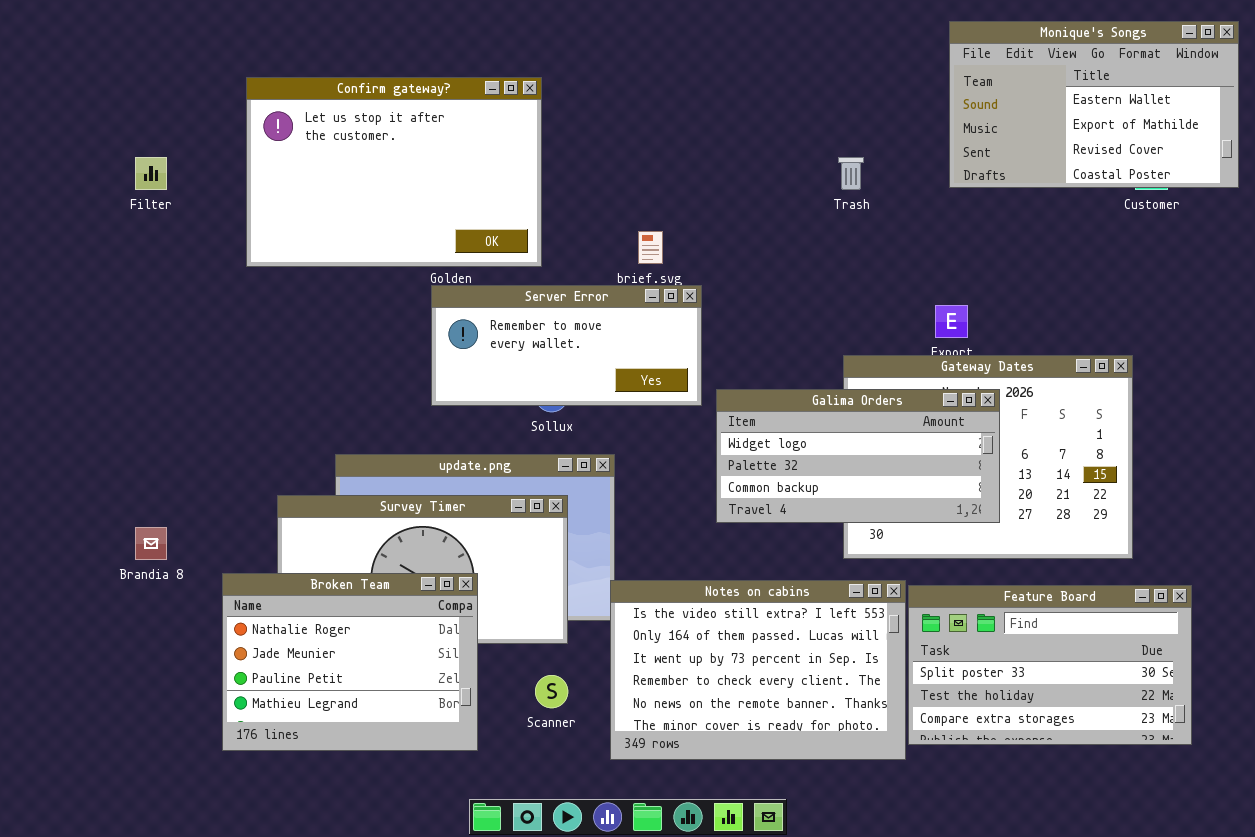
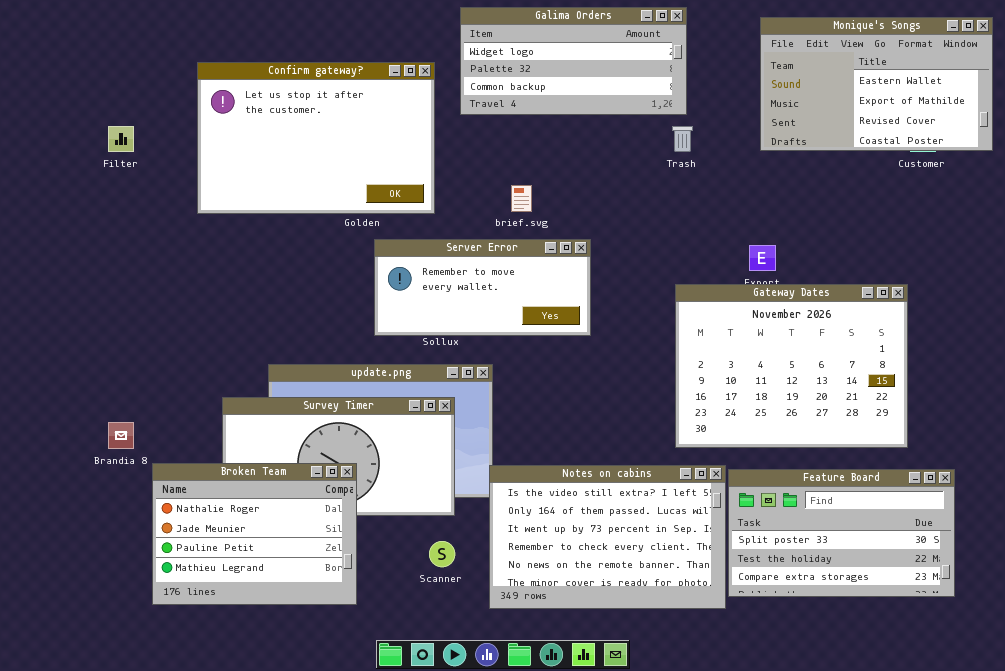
Server Error: [431,285,702,406] -> [374,239,591,336], moved
Galima Orders: [716,389,1000,523] -> [460,7,687,115], moved
Broken Team: [222,573,478,751] -> [152,463,357,605], moved

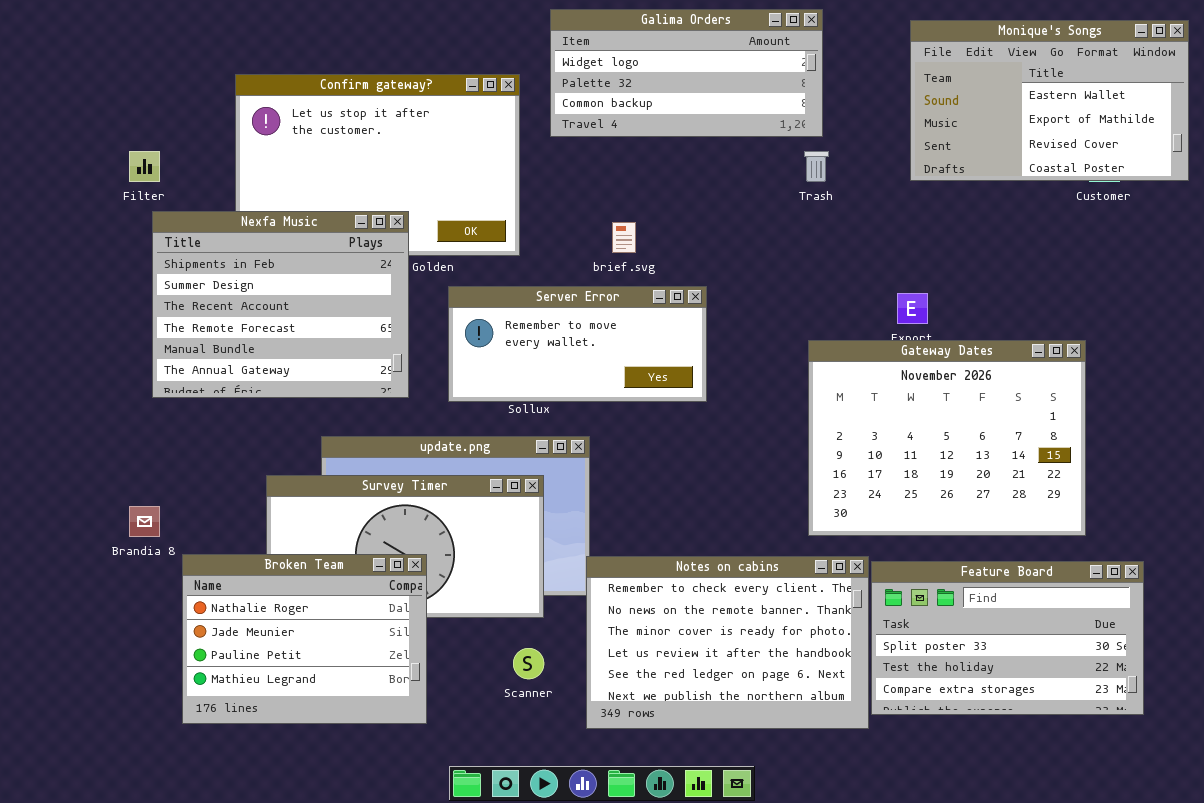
Nexfa Music: none -> [152,211,409,398], opened
Notes on cabins: [489,465,726,609] -> [586,556,869,729], scrolled down 3 rows

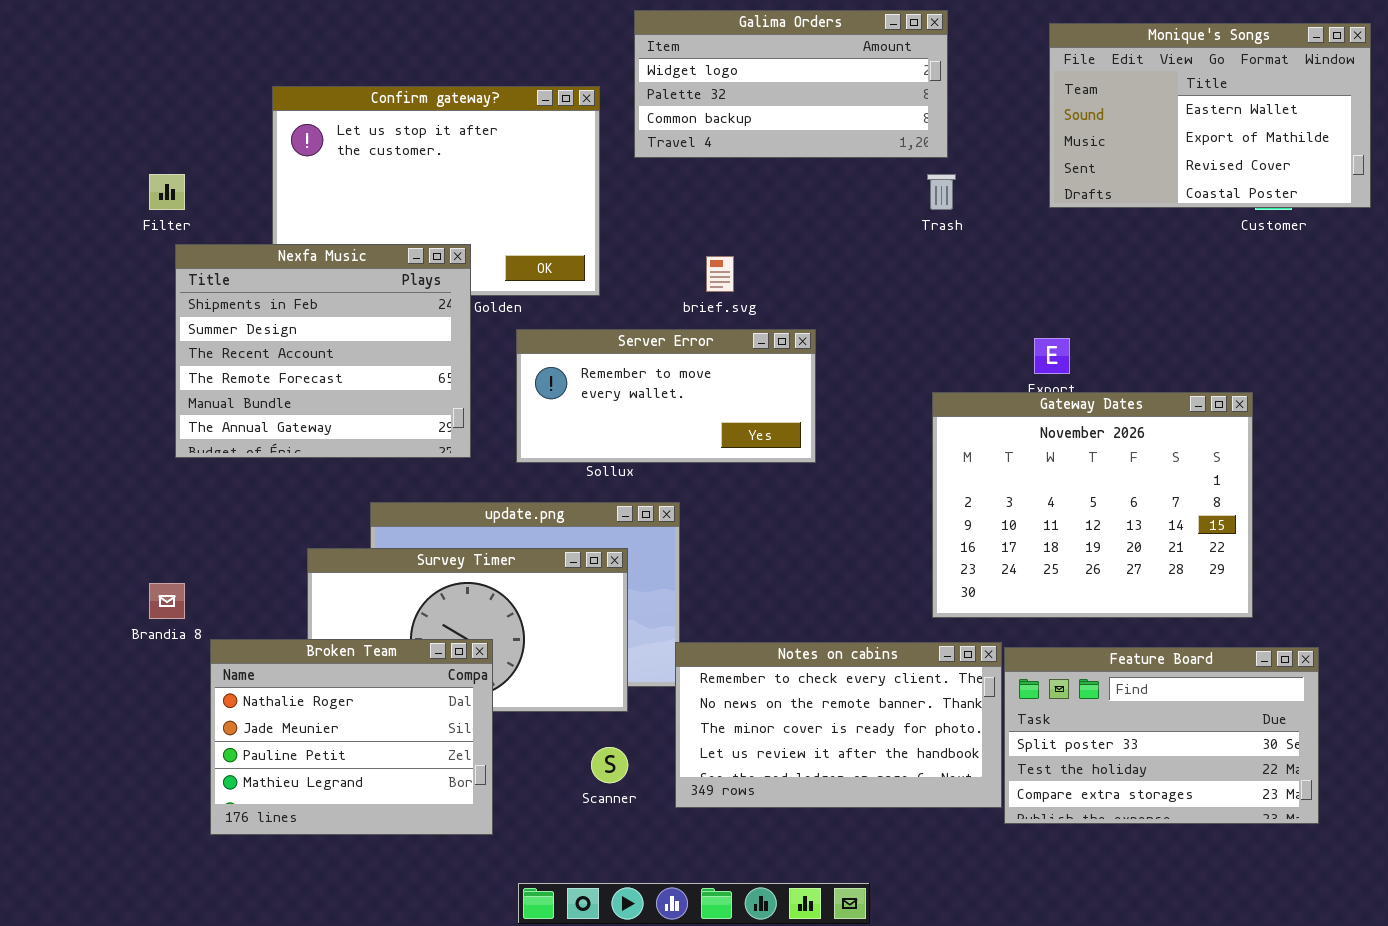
Notes on cabins: [586,556,869,729] -> [675,642,1002,808], resized

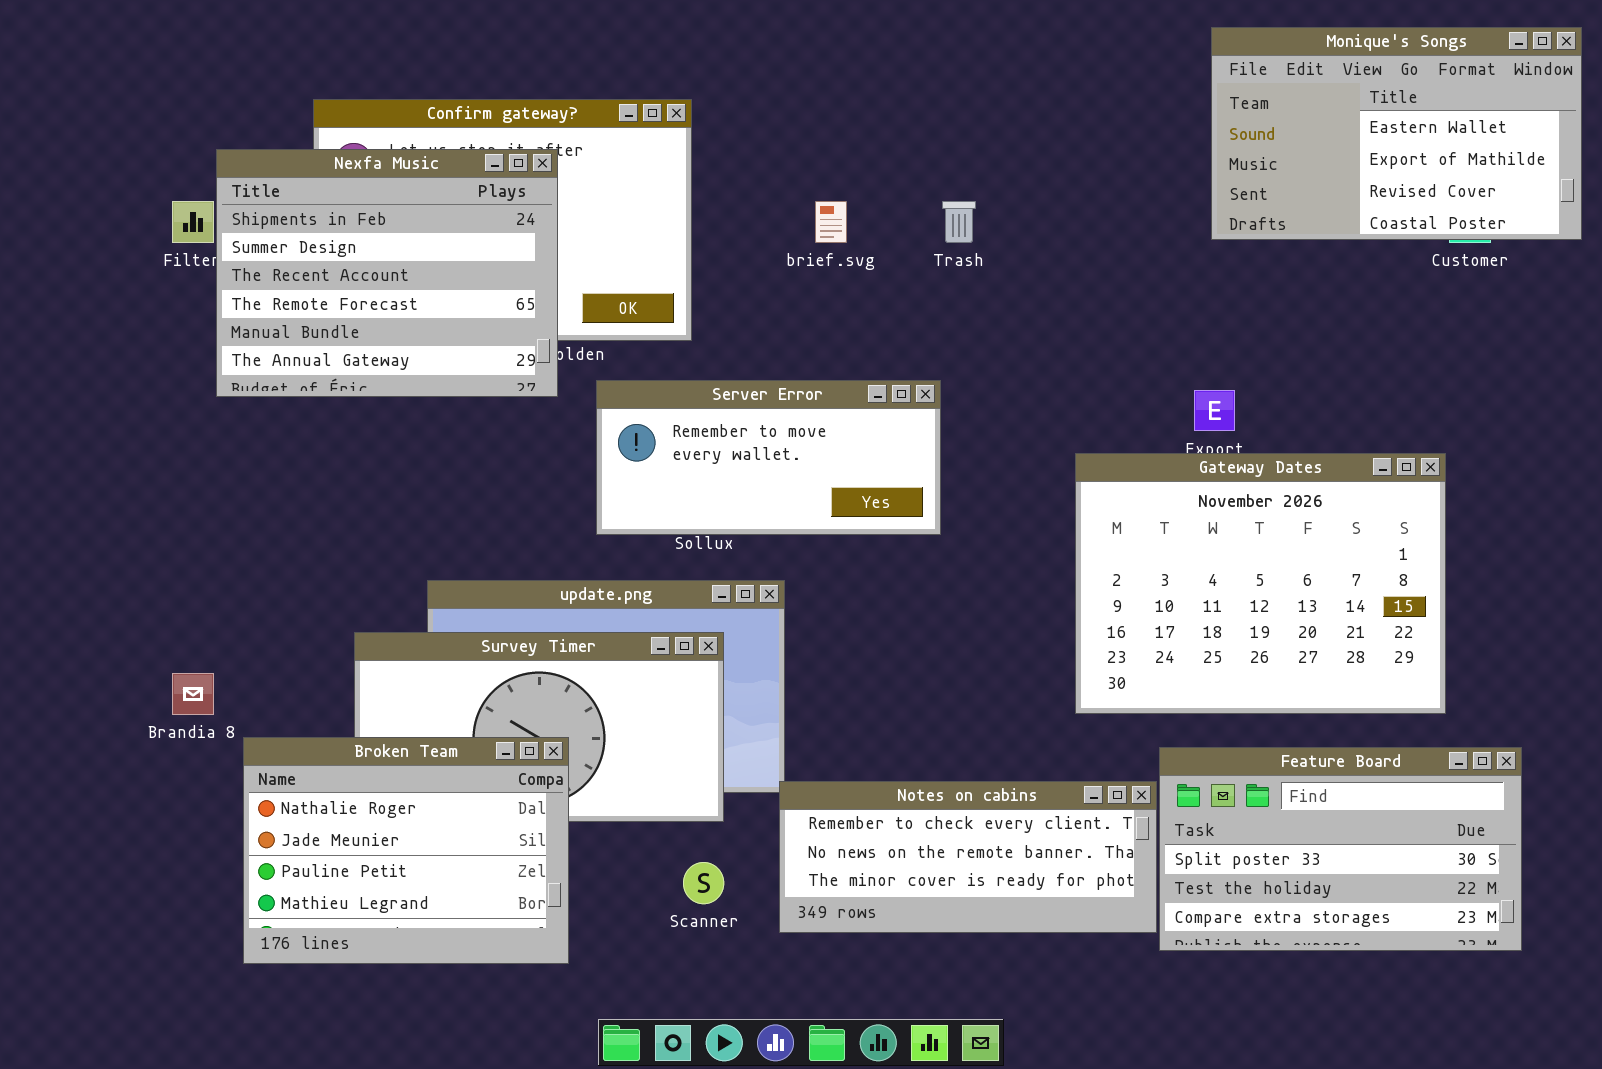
Galima Orders: [634,10,948,158] -> none, closed
Trash: [927,174,956,210] -> [942,201,976,243], moved
Nexfa Music: [175,244,471,458] -> [216,149,558,397], moved
brief.svg: [706,256,734,292] -> [815,201,847,243], moved
Notes on cabins: [675,642,1002,808] -> [779,781,1157,933], resized

